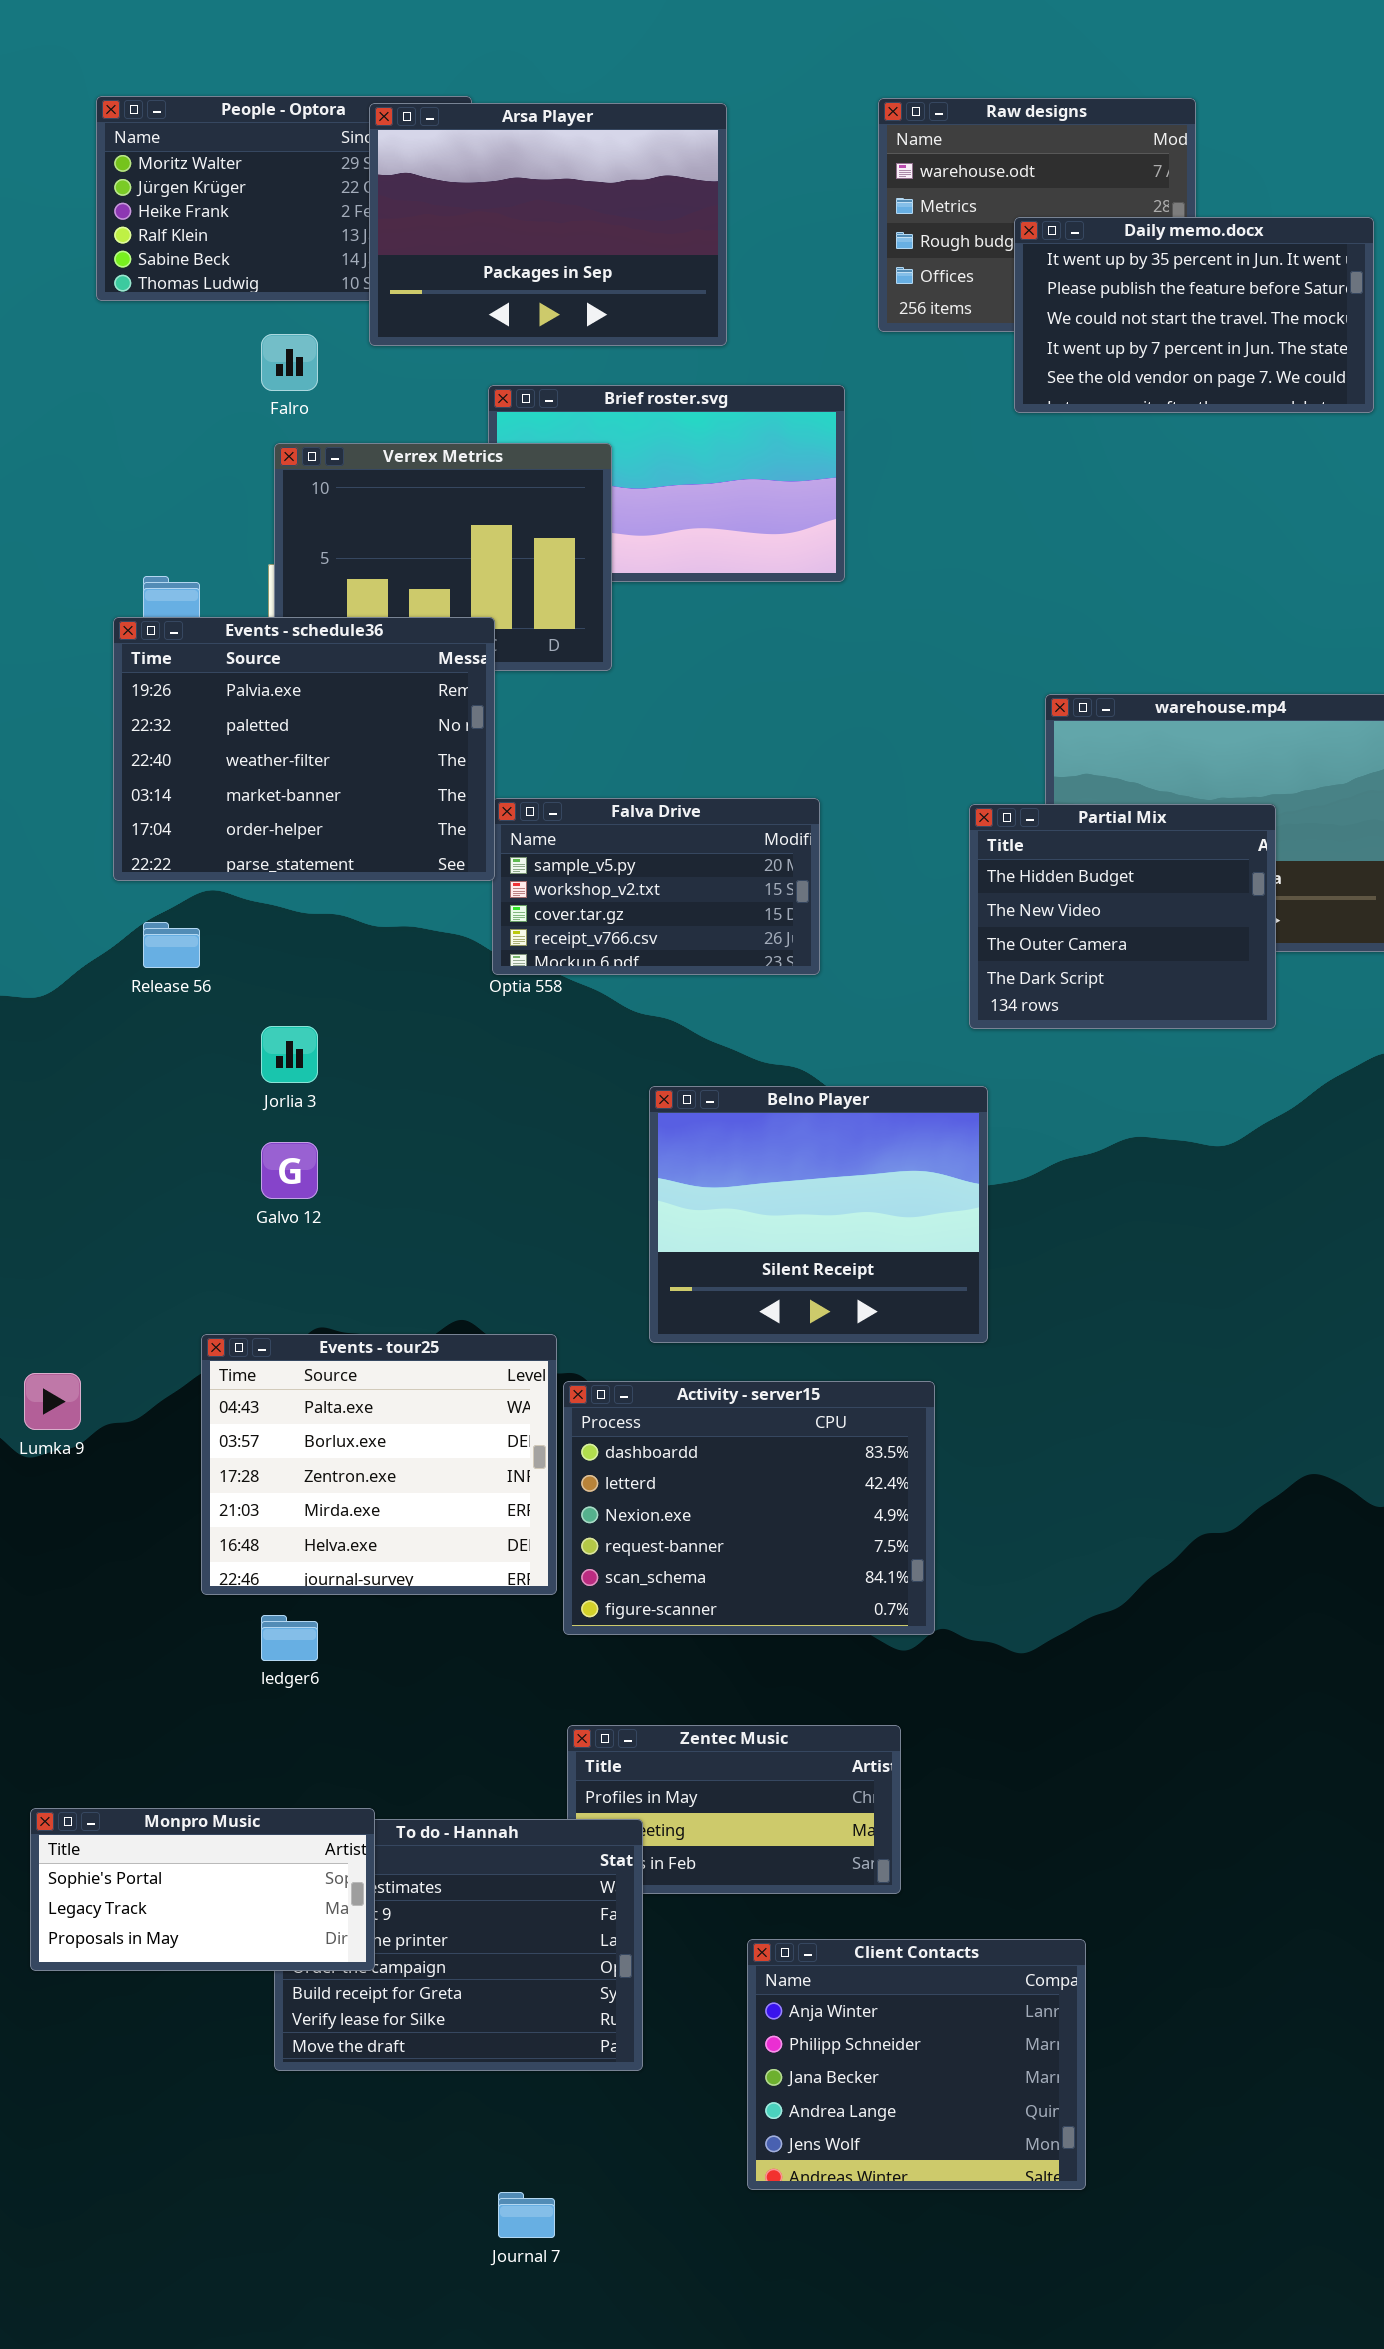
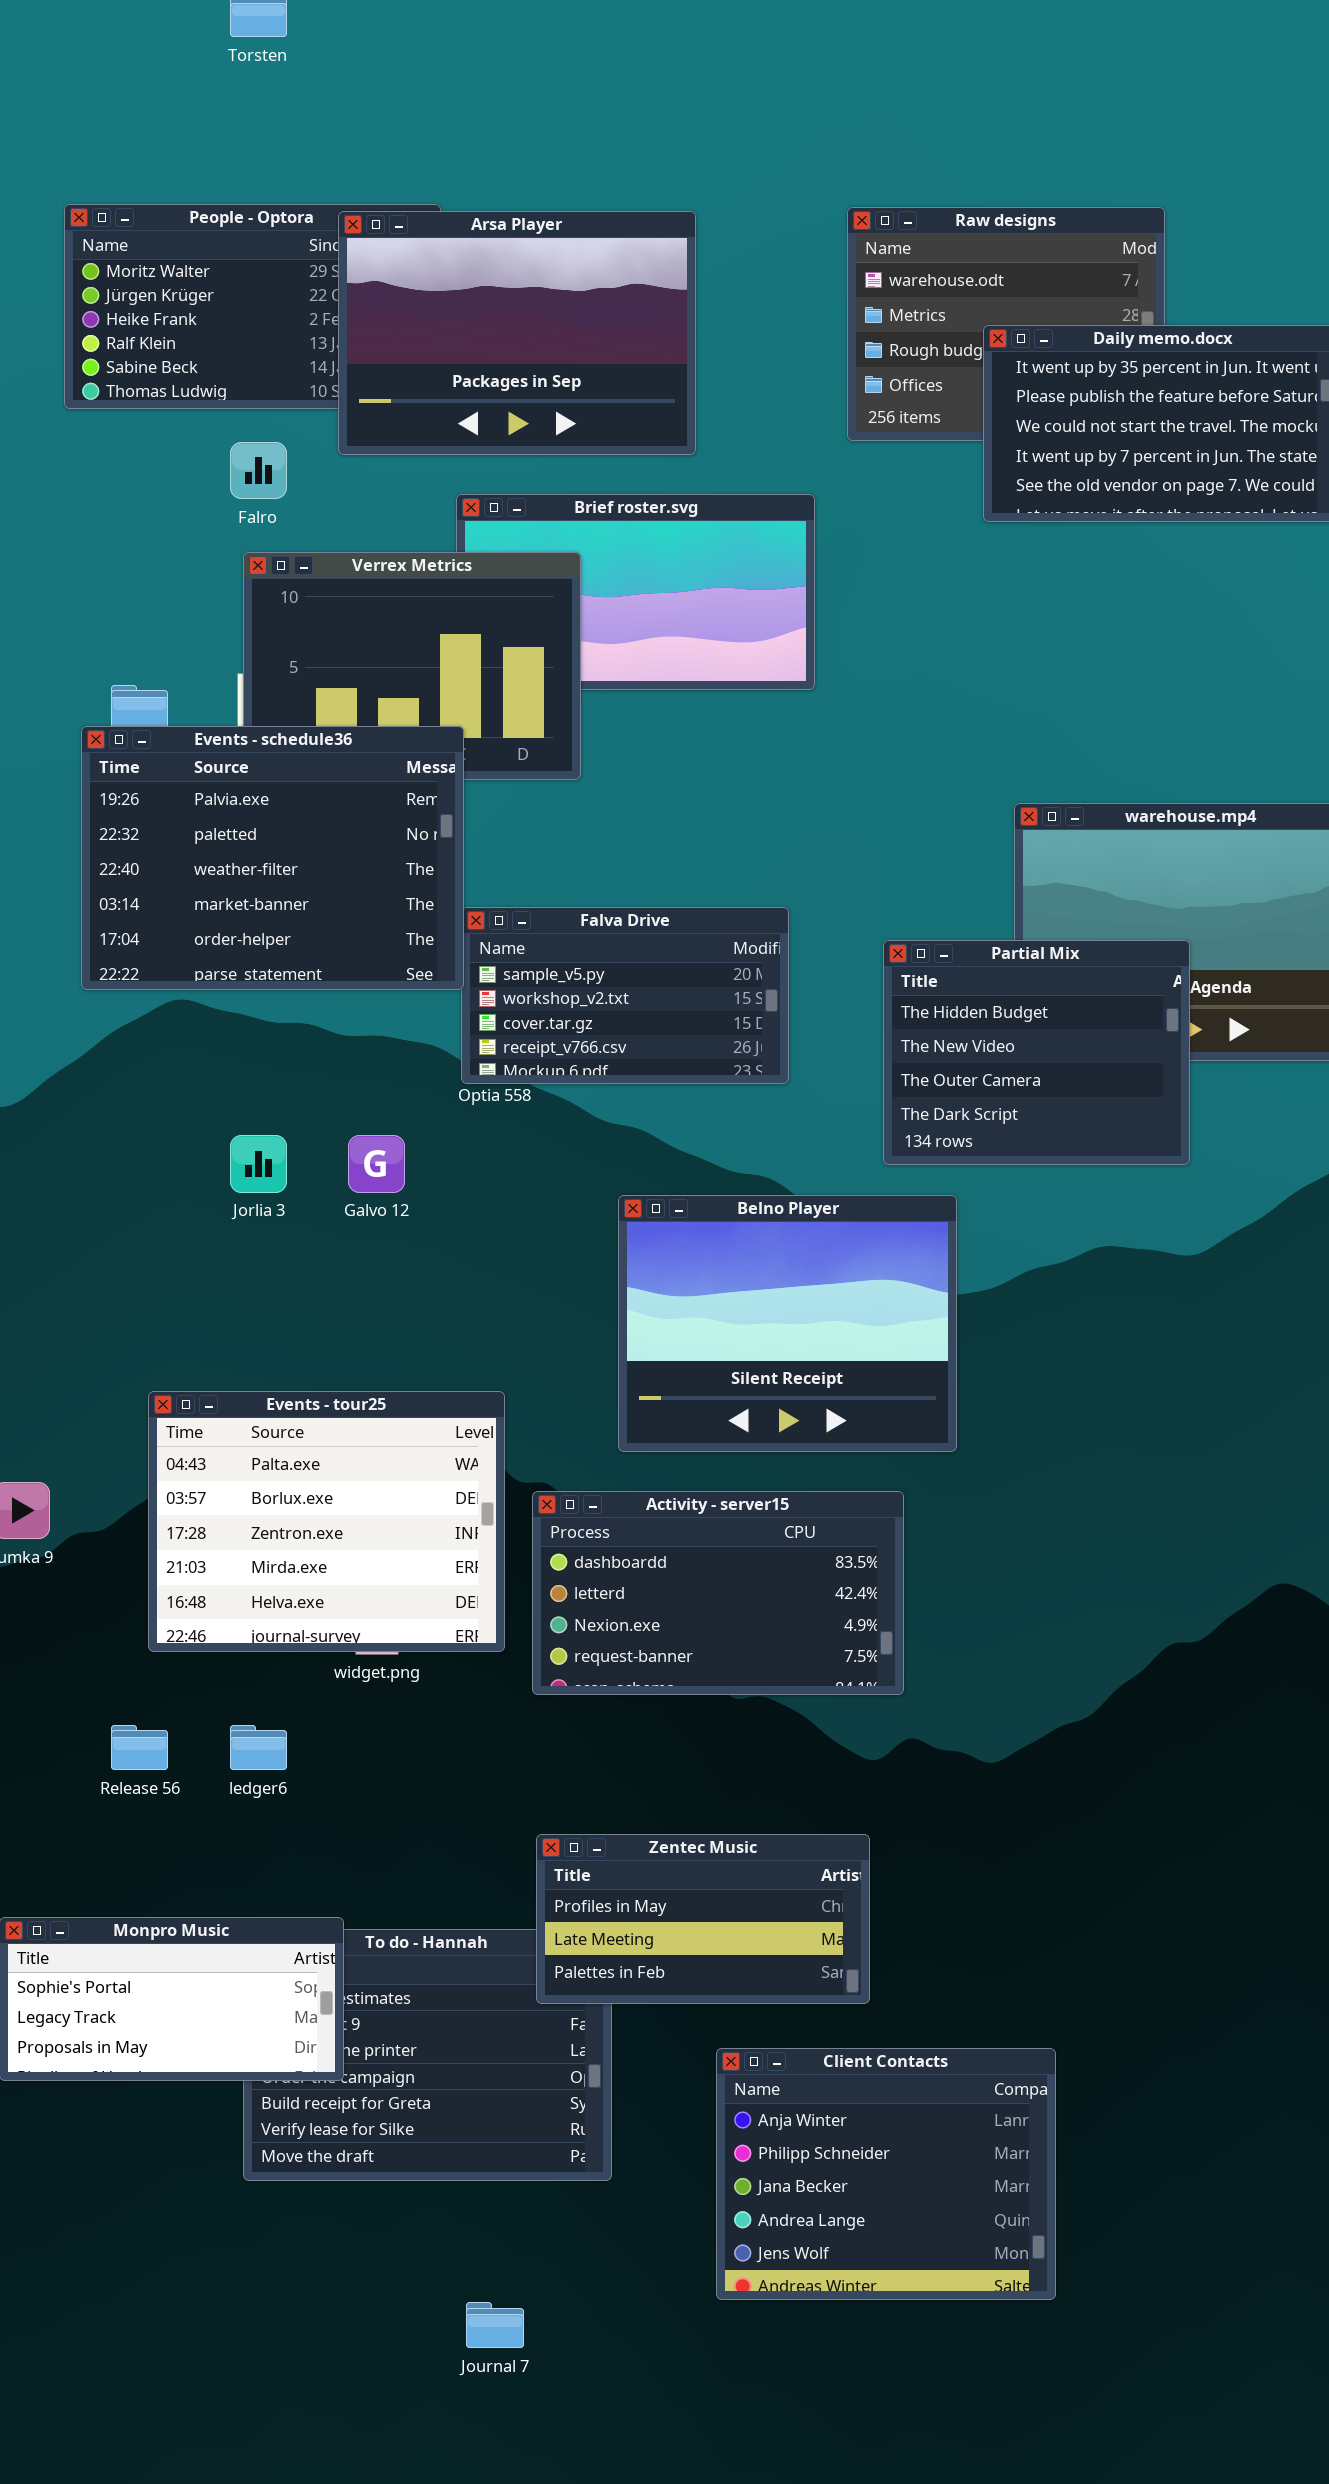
Partial Mix: [969,804,1276,1029] -> [883,940,1190,1165], moved
Release 56: [143,922,200,968] -> [111,1725,168,1770], moved
Galvo 12: [261,1142,318,1199] -> [348,1135,405,1193], moved
Events - tour25: [201,1334,557,1595] -> [148,1391,505,1652], moved
Activity - server15: [563,1381,935,1635] -> [532,1491,904,1695], resized
Zentec Music: [567,1725,901,1894] -> [536,1834,870,2004], raised

